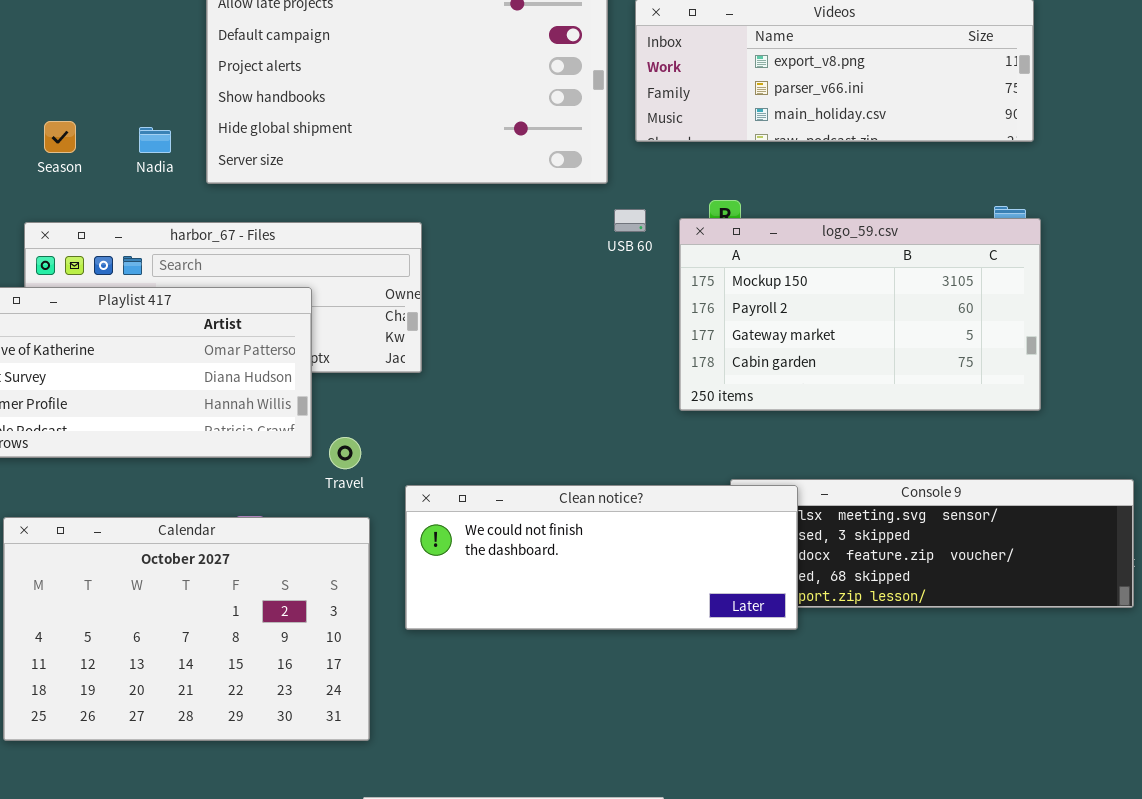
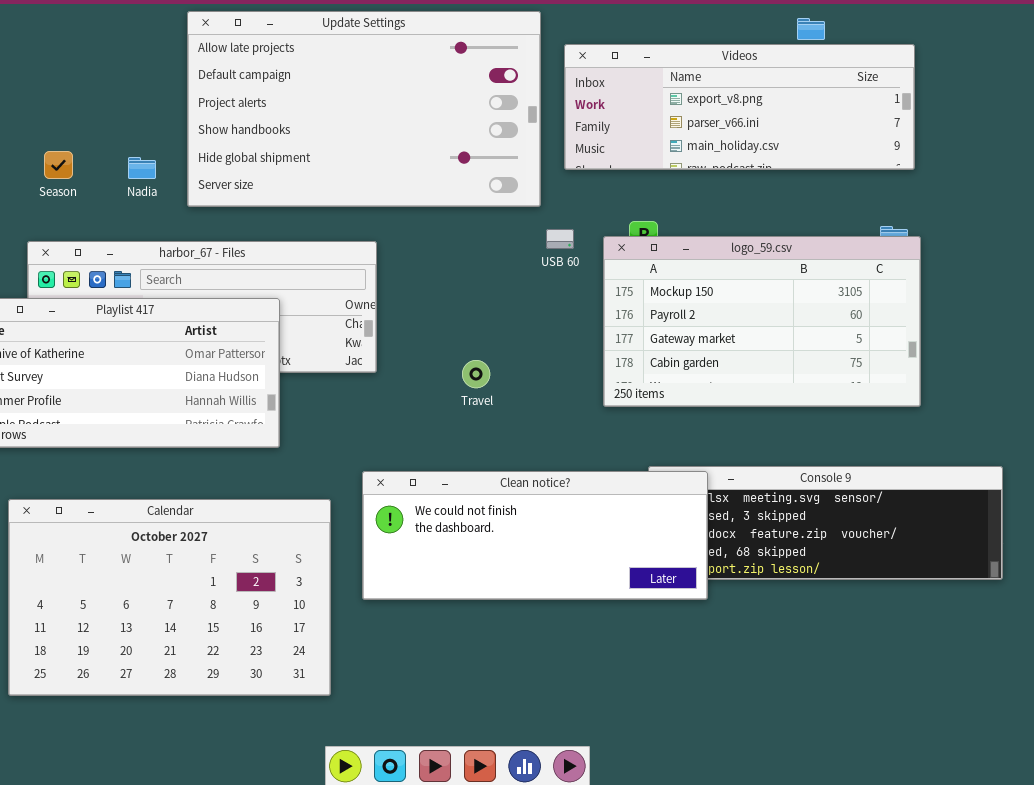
Travel: [329,437,361,469] -> [462,360,490,388], moved

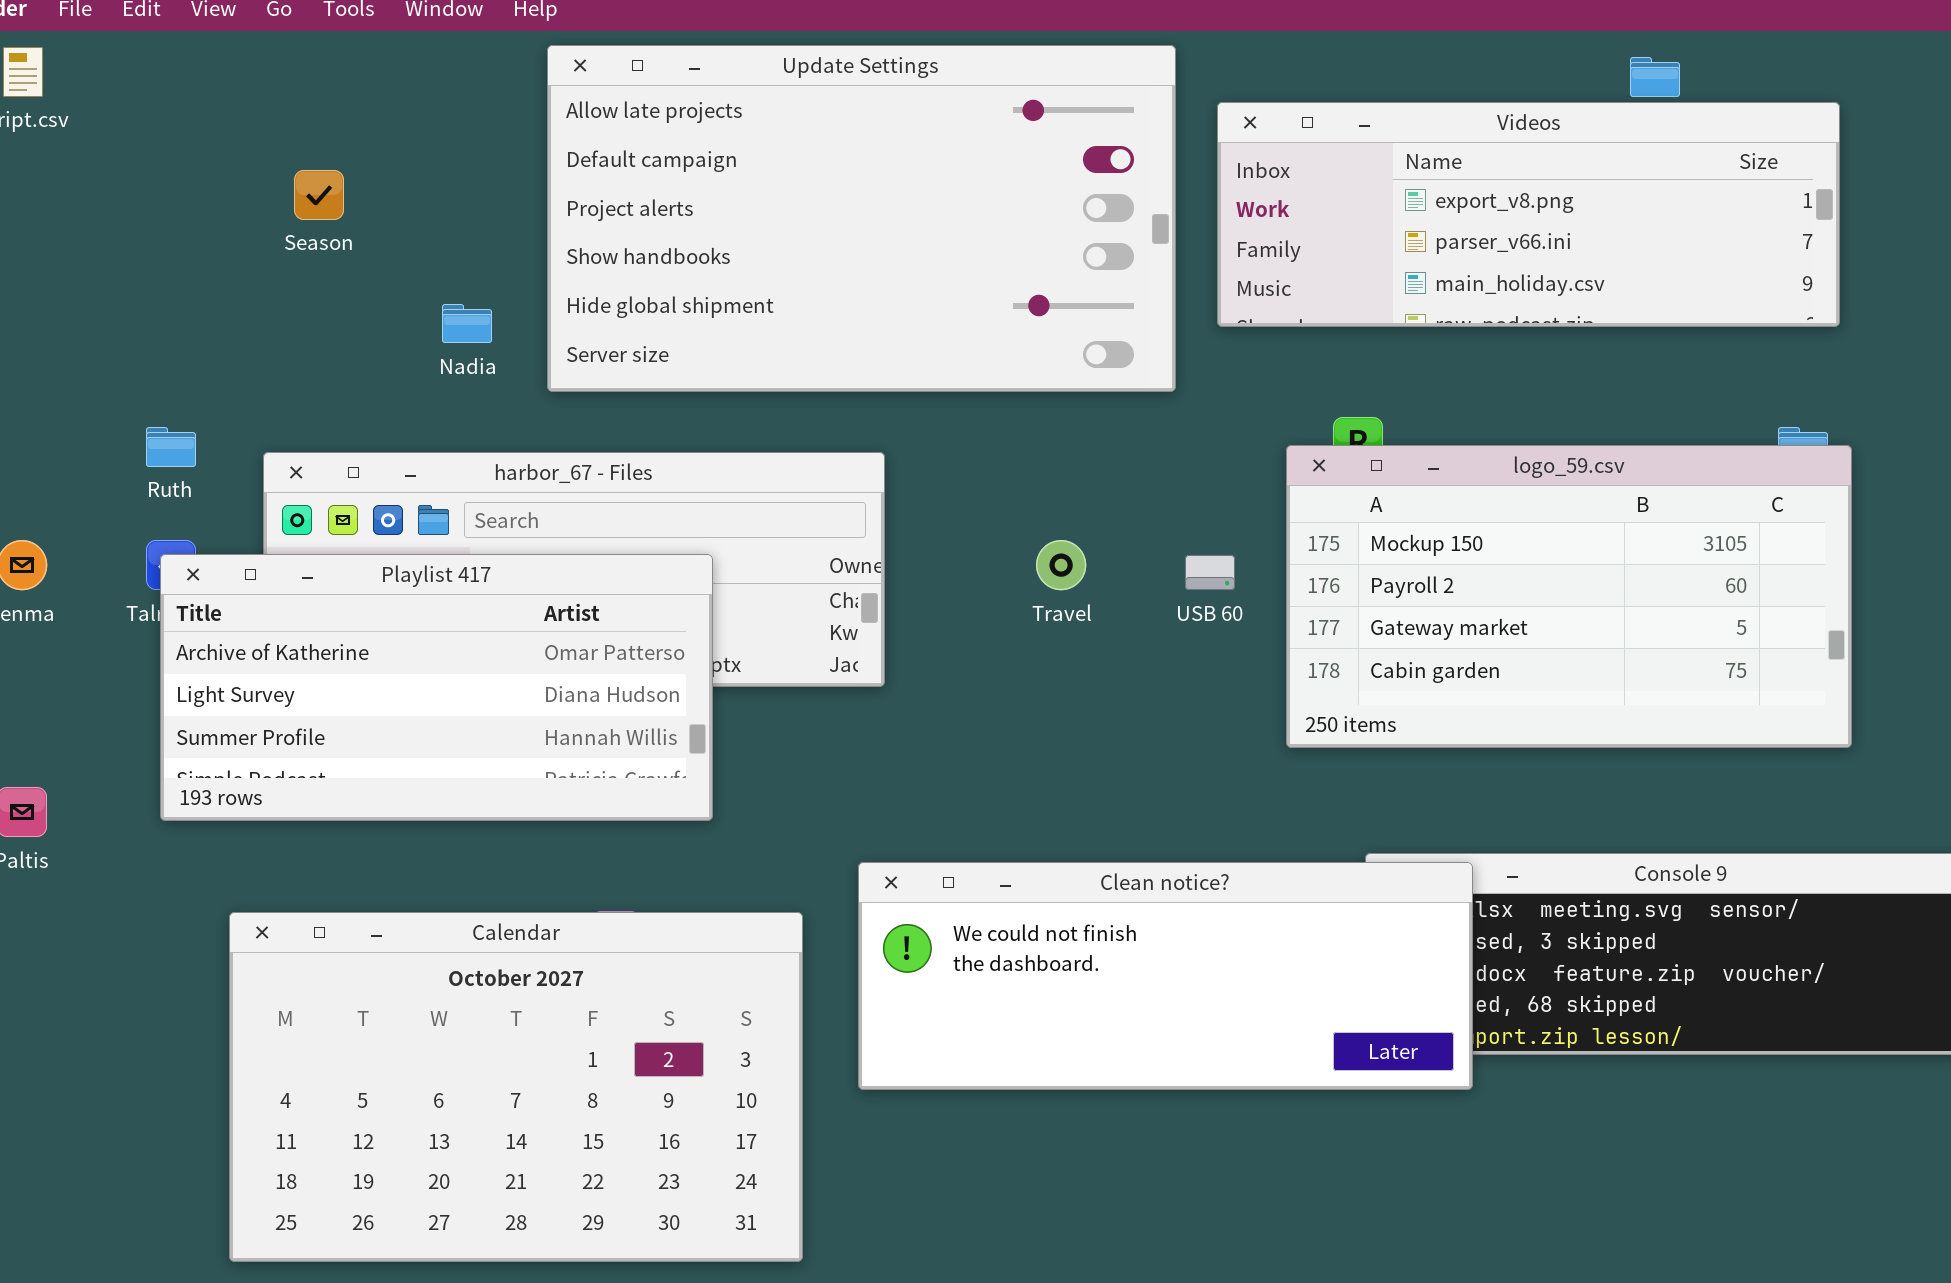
Season: [44,151,73,179] -> [294,170,344,220], moved
USB 60: [546,229,574,249] -> [1185,555,1235,590], moved
Travel: [462,360,490,388] -> [1036,540,1086,590], moved

